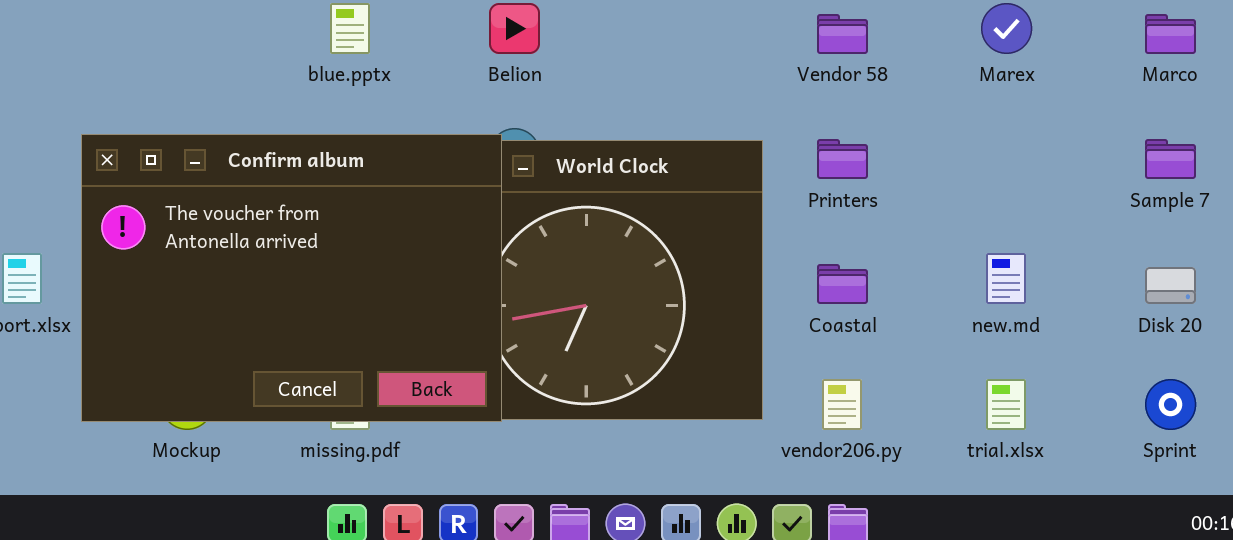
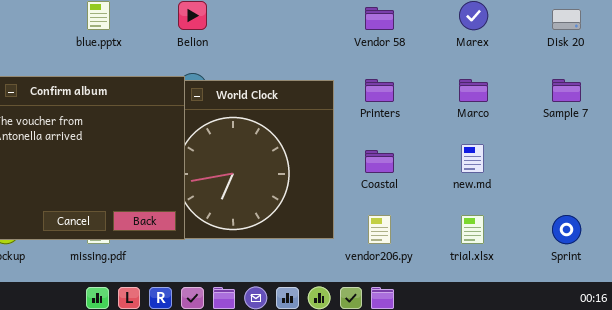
Marco: [1145,14,1196,54] -> [459,79,488,102], moved
Disk 20: [1145,267,1196,304] -> [552,9,581,30], moved

